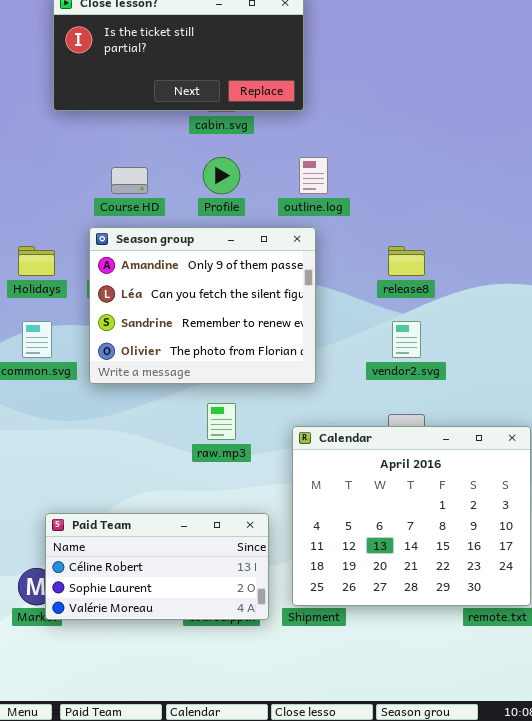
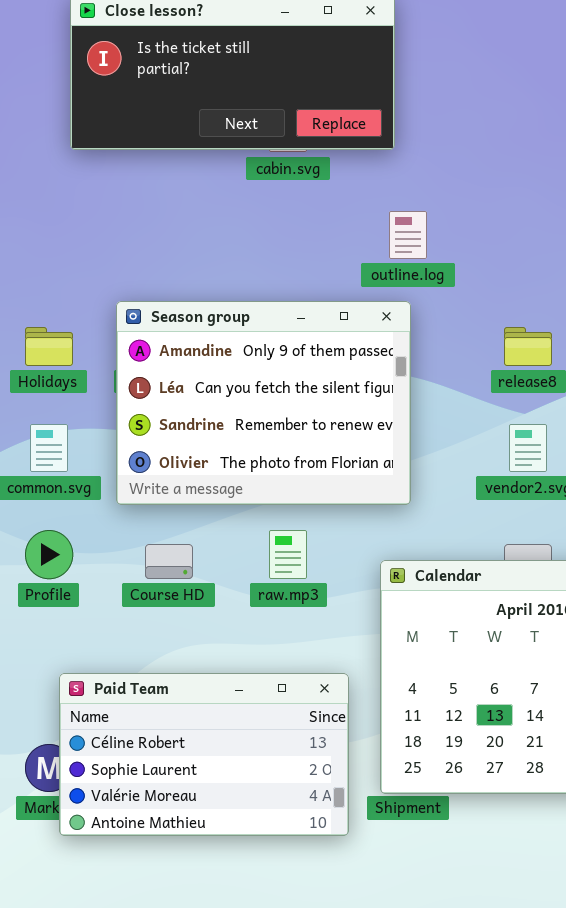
Profile: [203,157,240,194] -> [25,530,73,579], moved
Course HD: [111,167,148,194] -> [145,544,193,579], moved
Paid Team: [45,513,269,620] -> [59,673,349,836], resized

